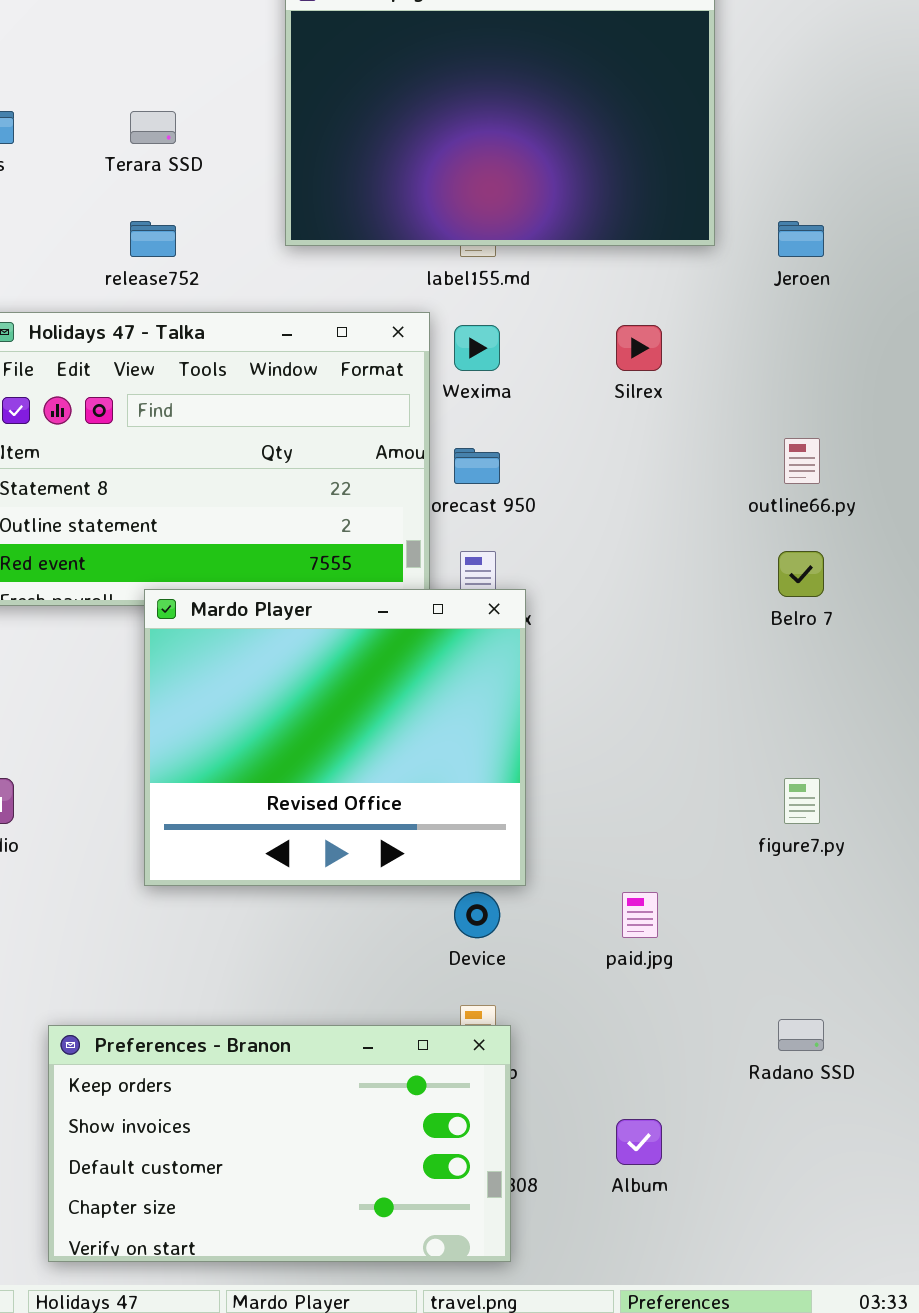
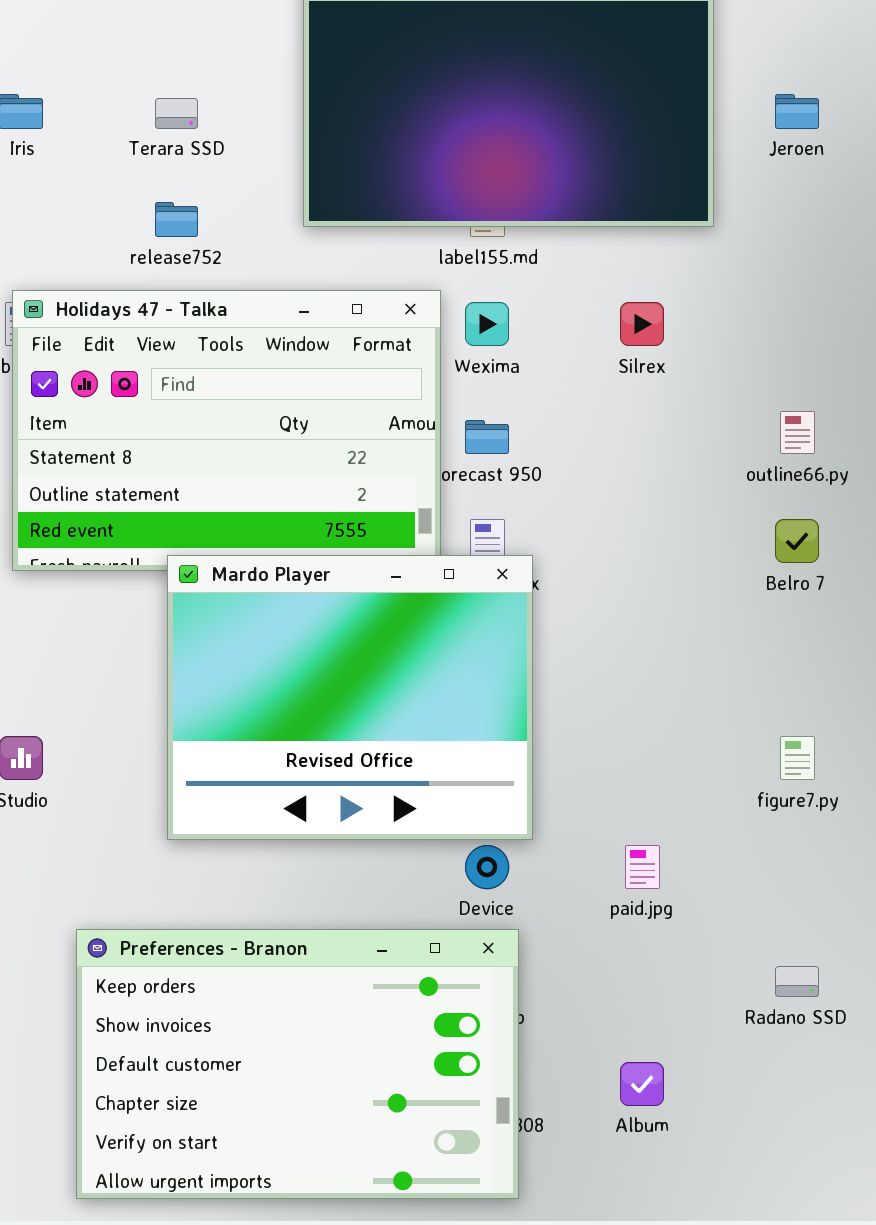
Jeroen: [778,221,824,257] -> [775,94,819,129], moved
Preferences - Branon: [48,1025,511,1262] -> [76,929,519,1199], resized

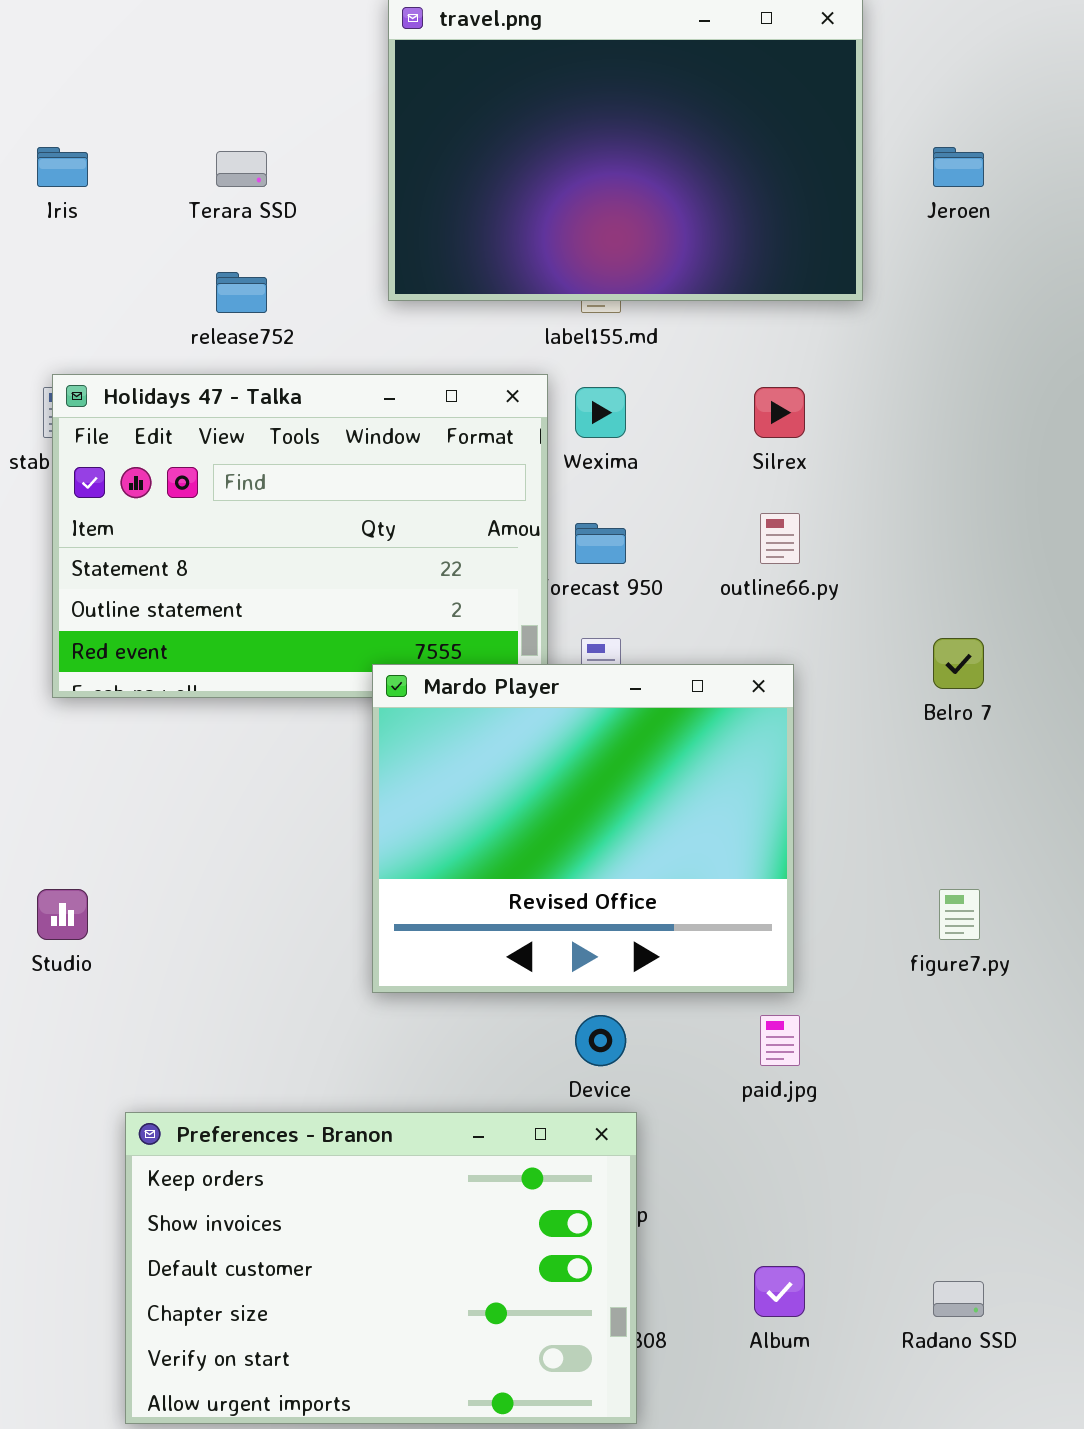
outline66.py: [780,411,815,454] -> [760,513,800,564], moved
Mardo Player: [167,555,533,840] -> [372,664,794,993], moved
Radano SSD: [775,966,819,997] -> [933,1281,984,1317], moved

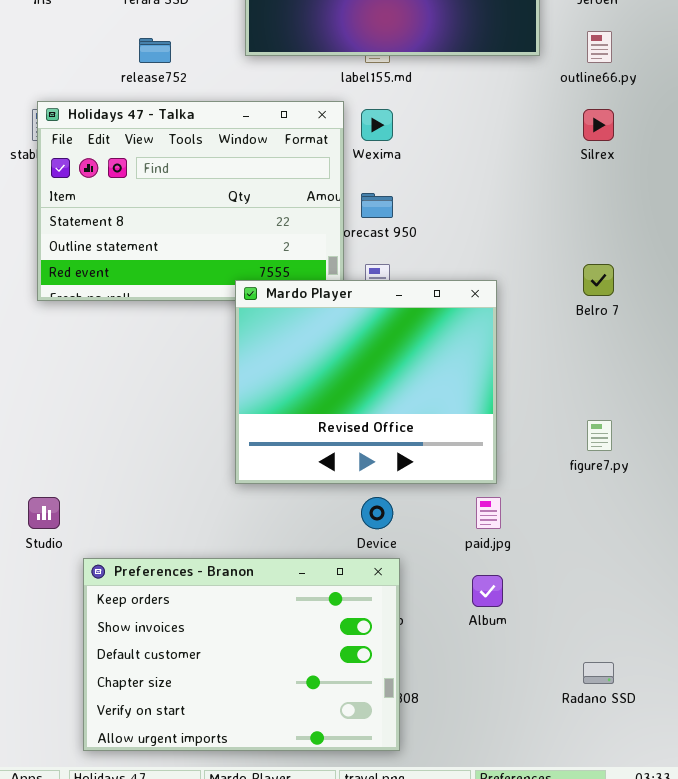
Silrex: [754,387,805,438] -> [583,109,614,141], moved
outline66.py: [760,513,800,564] -> [587,31,612,63], moved
Studio: [37,889,88,940] -> [28,497,60,529], moved
Album: [754,1266,805,1317] -> [472,575,503,607], moved

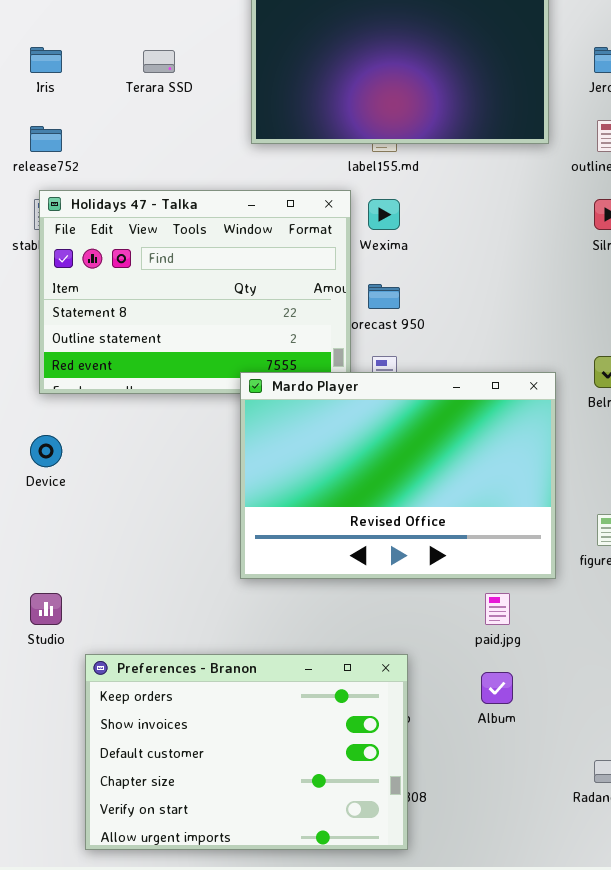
release752: [139,38,171,63] -> [30,126,62,152], moved
Mardo Player: [235,280,497,484] -> [240,372,556,579], resized
Device: [361,497,393,529] -> [30,435,62,467], moved

